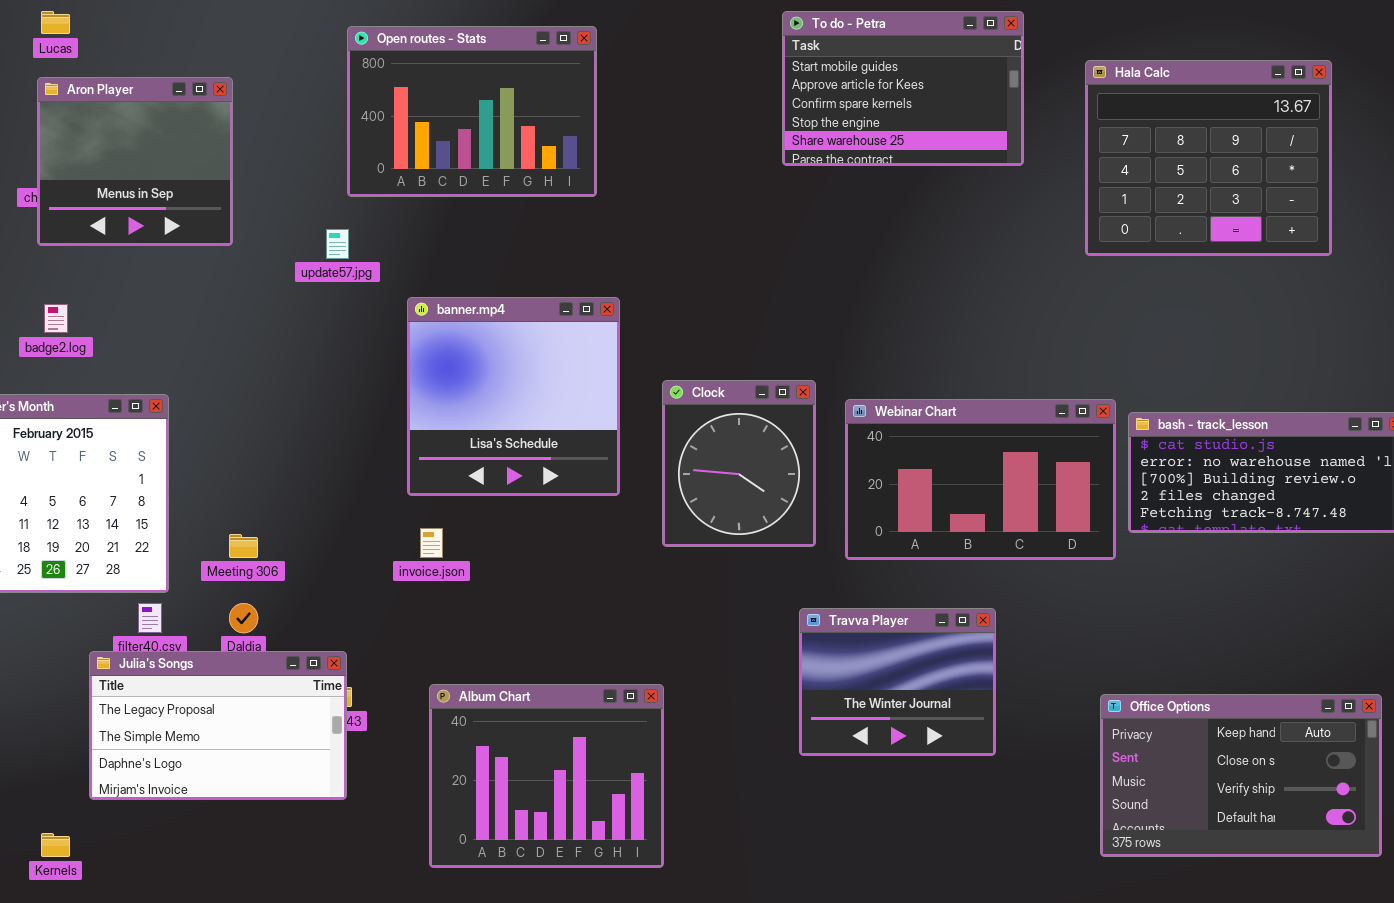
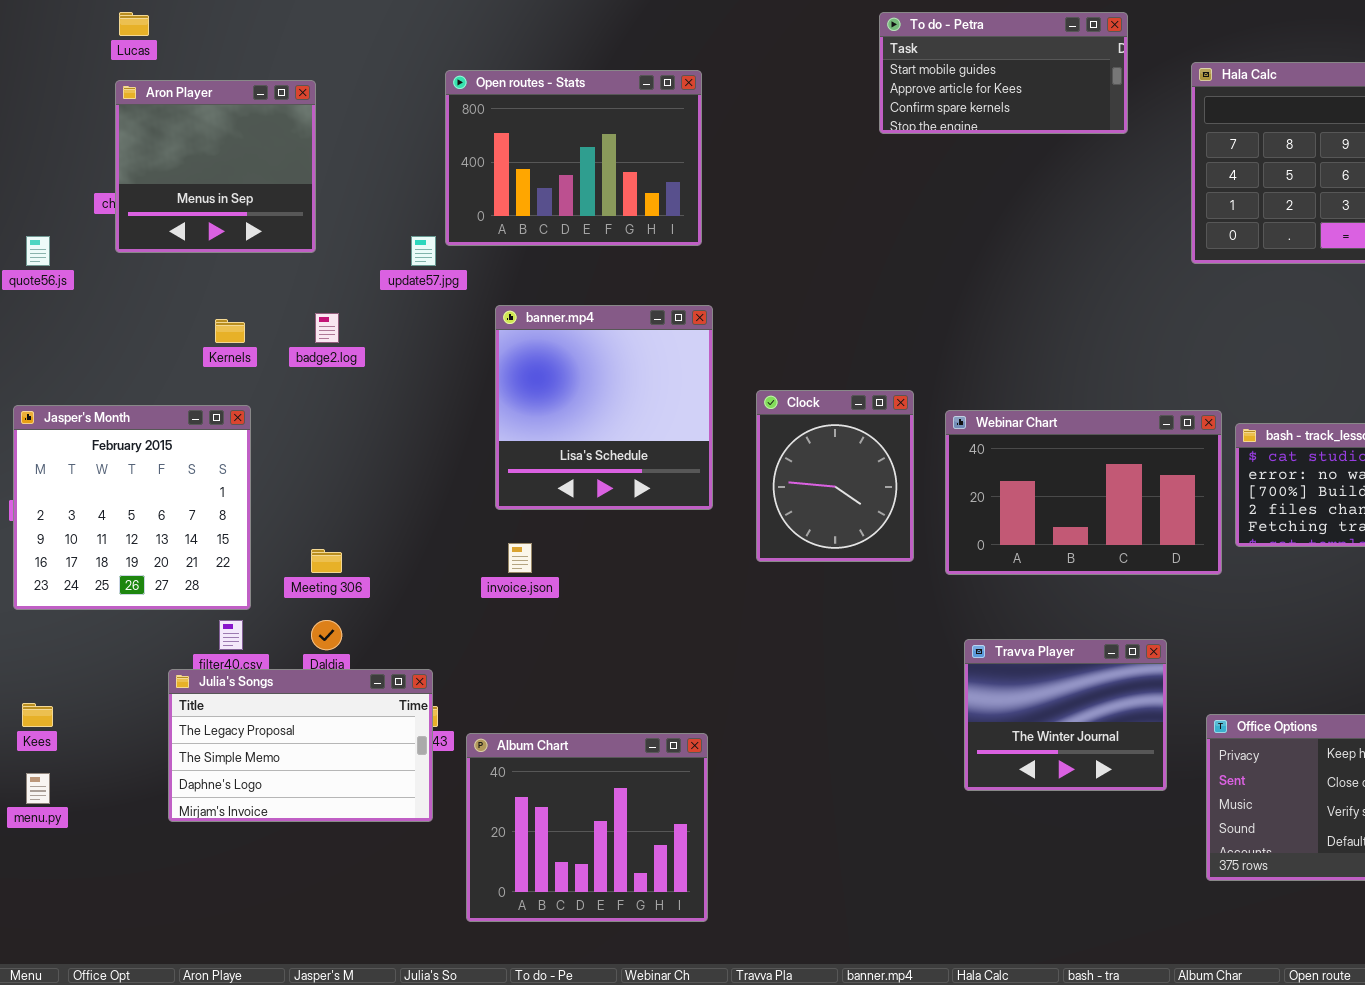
To do - Petra: [782,11,1024,166] -> [879,12,1128,134], resized
Open routes - Stats: [347,26,597,197] -> [445,70,702,246], moved
badge2.log: [44,304,68,333] -> [315,313,339,343], moved
Travva Player: [799,608,996,756] -> [964,639,1167,791], moved
Album Chart: [429,684,664,868] -> [466,733,708,922], moved
Kernels: [41,833,70,857] -> [215,319,245,343], moved

